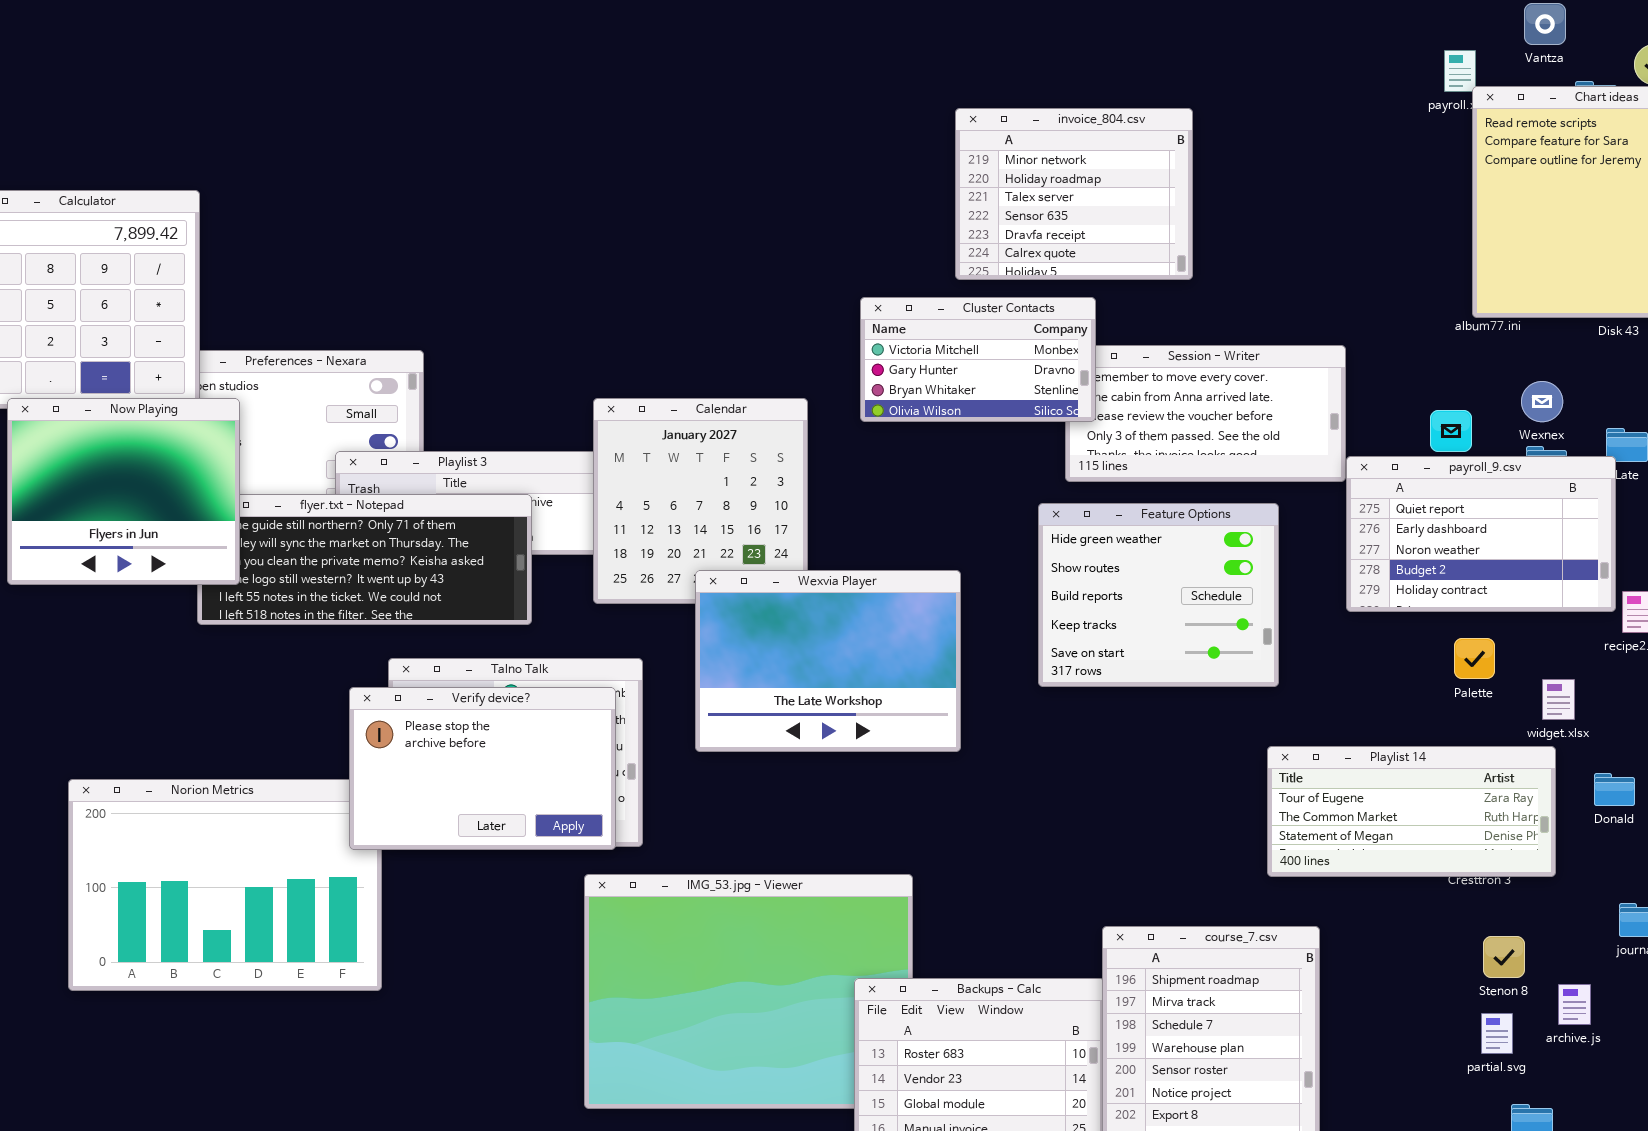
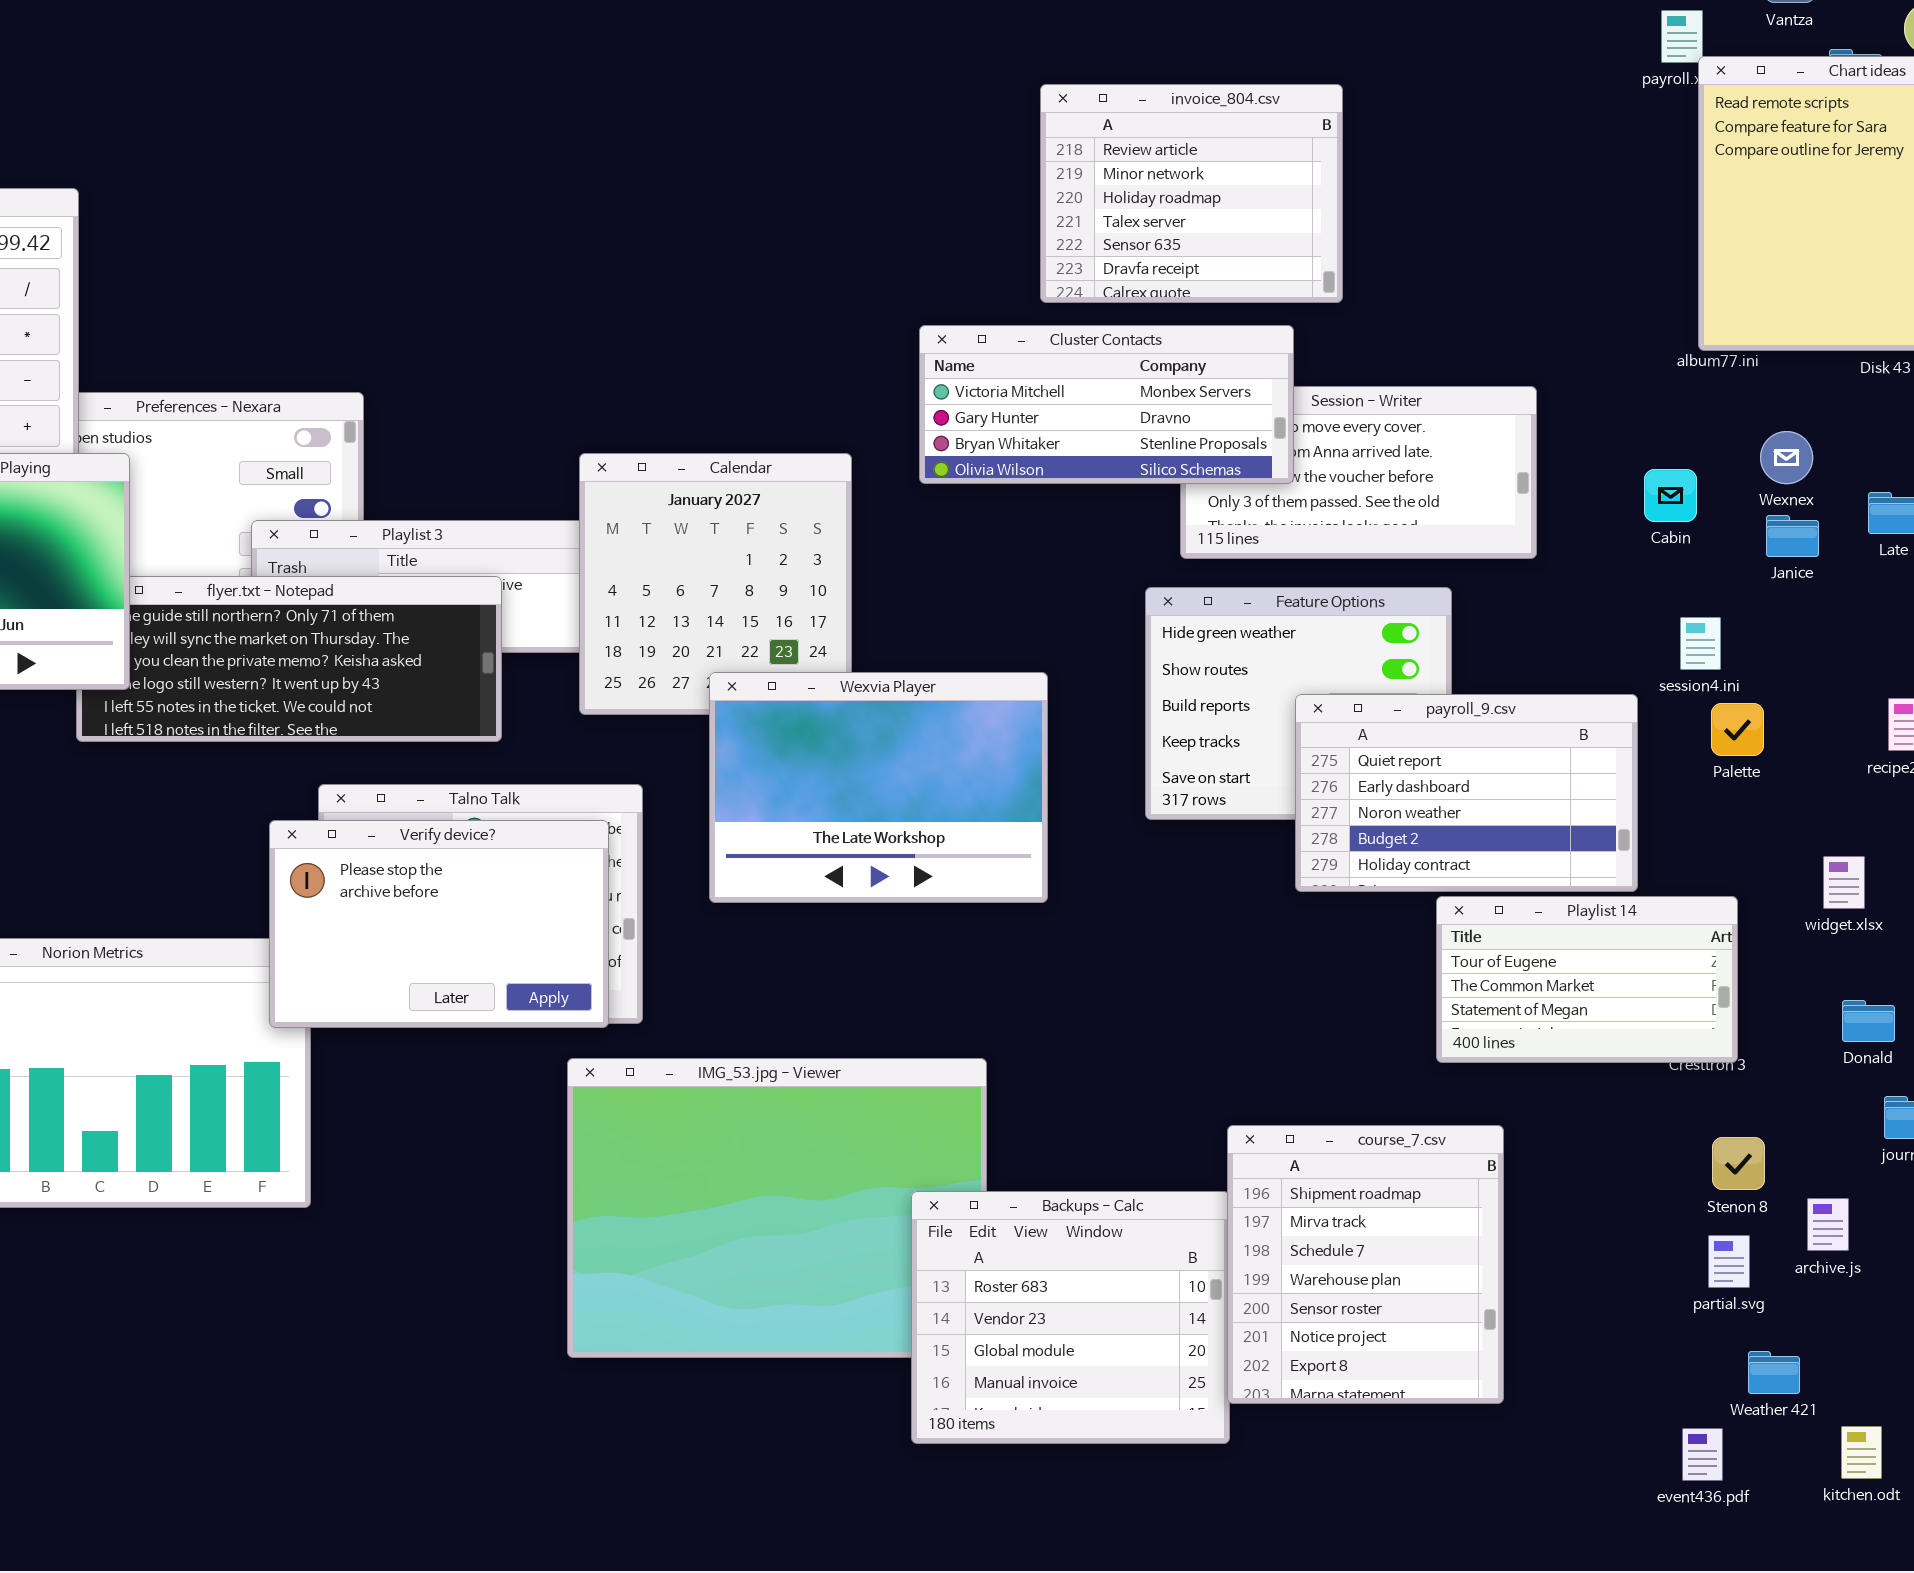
invoice_804.csv: [955,108,1193,280] -> [1040,84,1343,303], scrolled up 1 row
Cluster Contacts: [860,297,1096,422] -> [919,325,1294,484], resized
payroll_9.csv: [1346,456,1616,612] -> [1295,694,1638,892], moved
Palette: [1454,638,1495,679] -> [1711,703,1764,756], moved
widget.xlsx: [1542,679,1575,720] -> [1823,856,1865,909], moved
Playlist 14: [1267,746,1556,877] -> [1436,896,1738,1063], resized
Donald: [1594,773,1635,806] -> [1842,1000,1895,1042], moved

